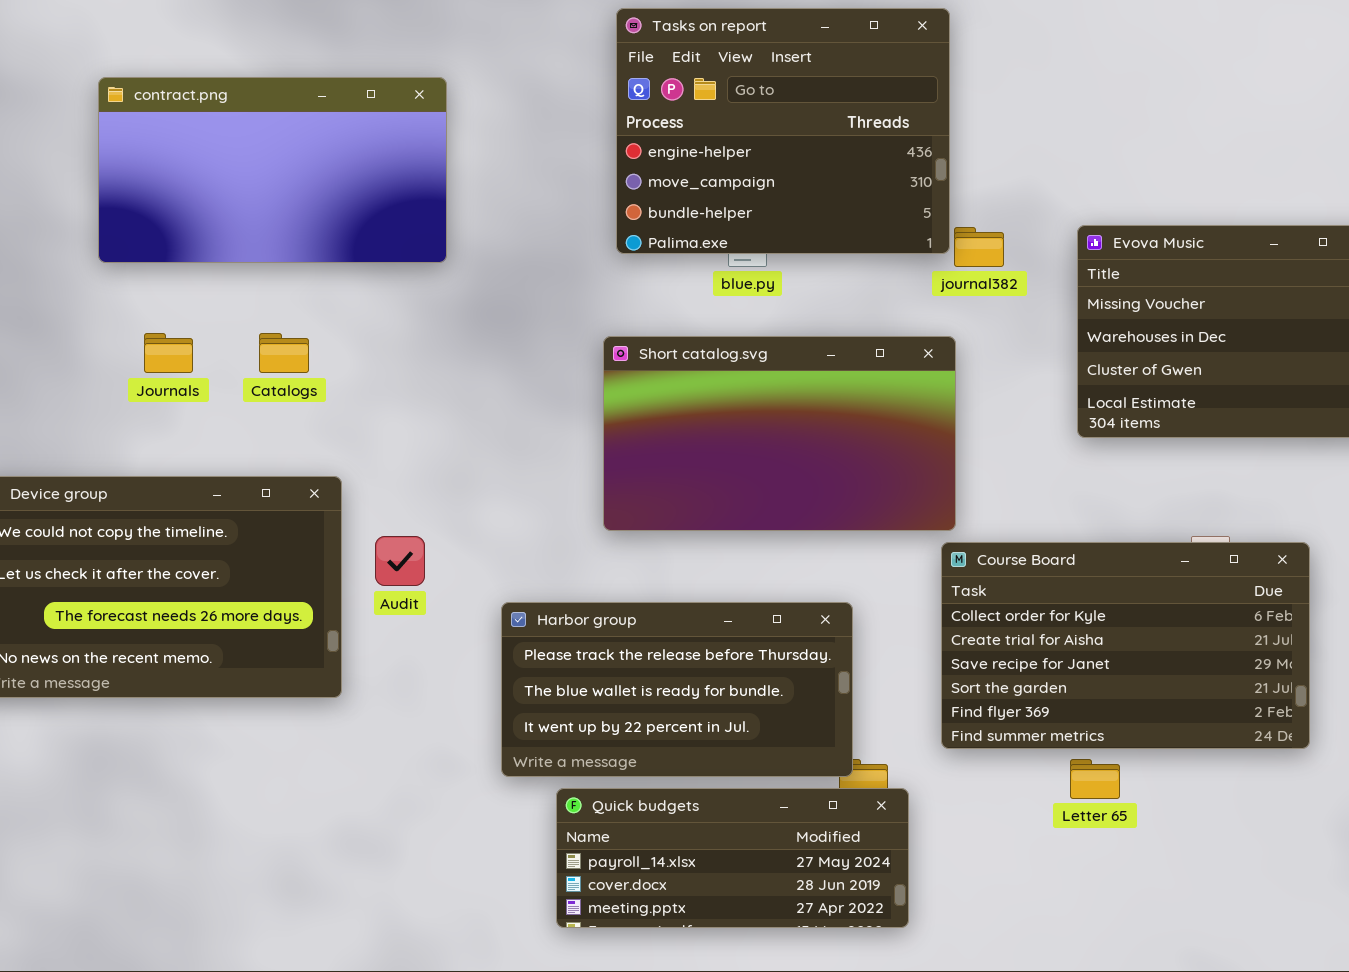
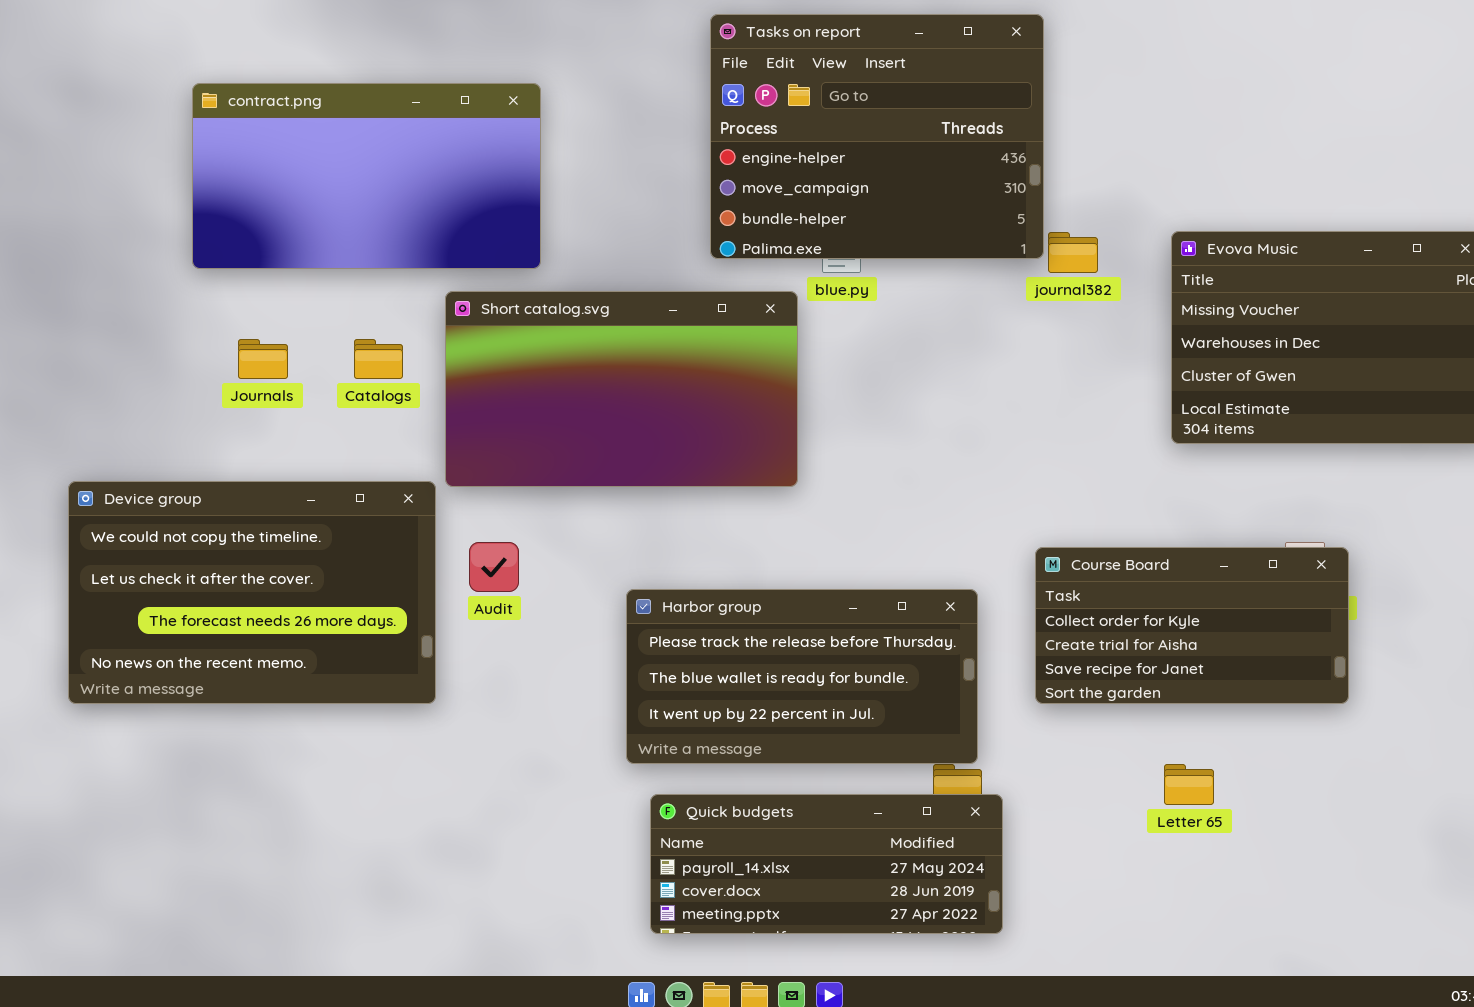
Short catalog.svg: [603,336,956,531] -> [445,291,798,487], moved
Course Board: [941,542,1310,749] -> [1035,547,1349,704], resized
Harbor group: [501,602,853,777] -> [626,589,978,764], moved

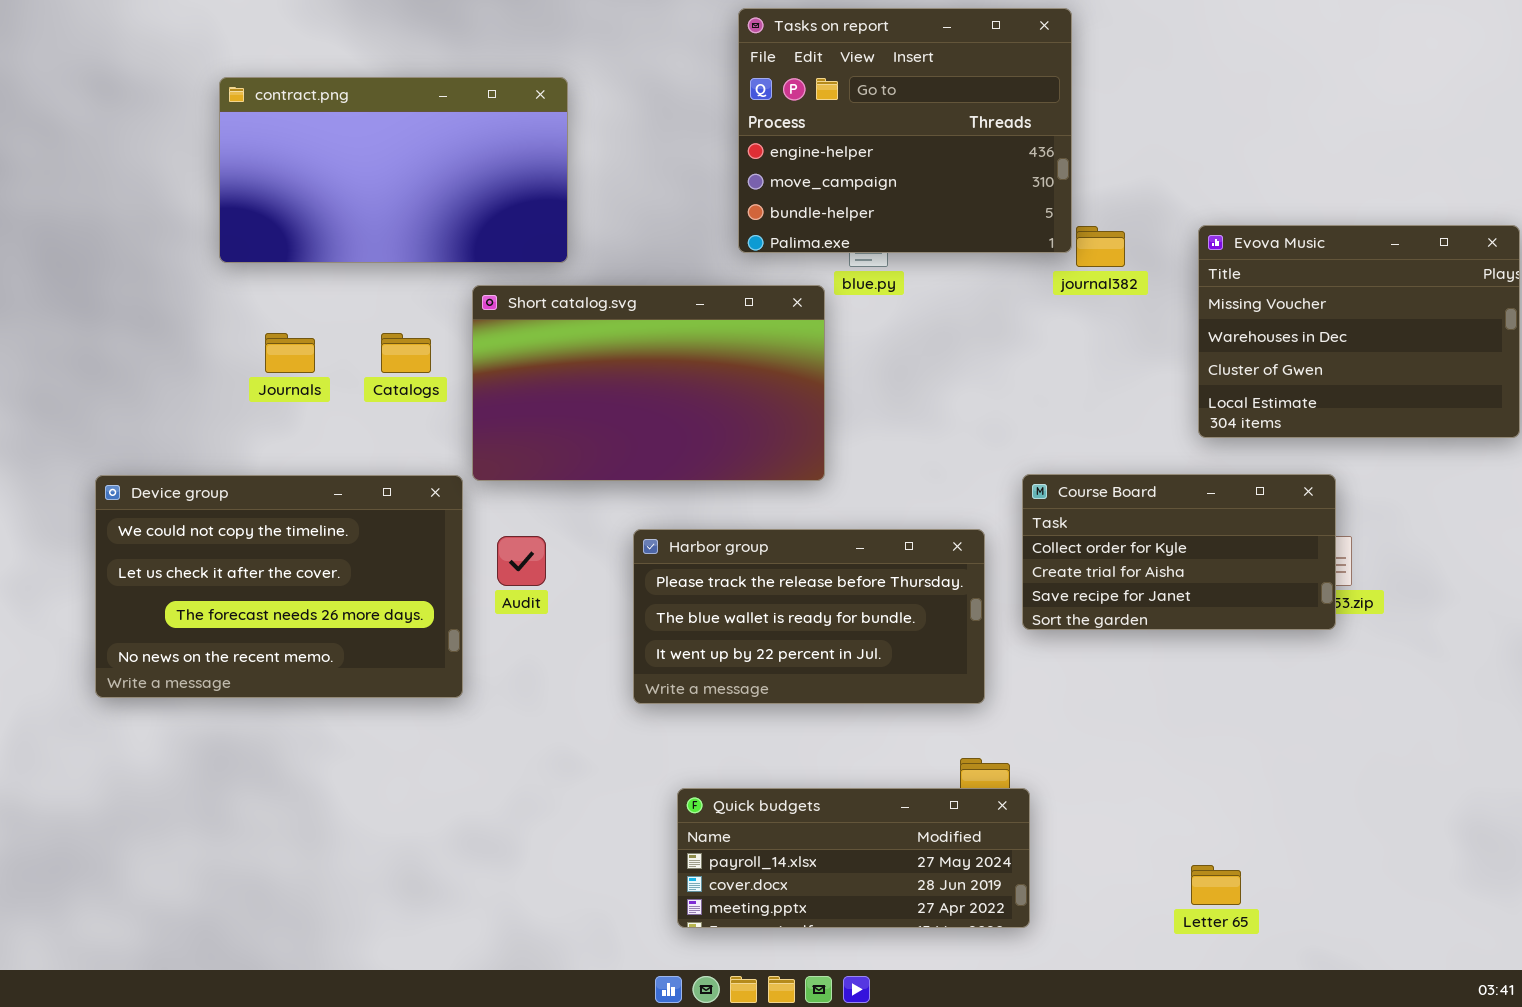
Course Board: [1035,547,1349,704] -> [1022,474,1336,630], moved
Harbor group: [626,589,978,764] -> [633,529,985,704], moved
Letter 65: [1164,764,1214,805] -> [1191,865,1241,905], moved

